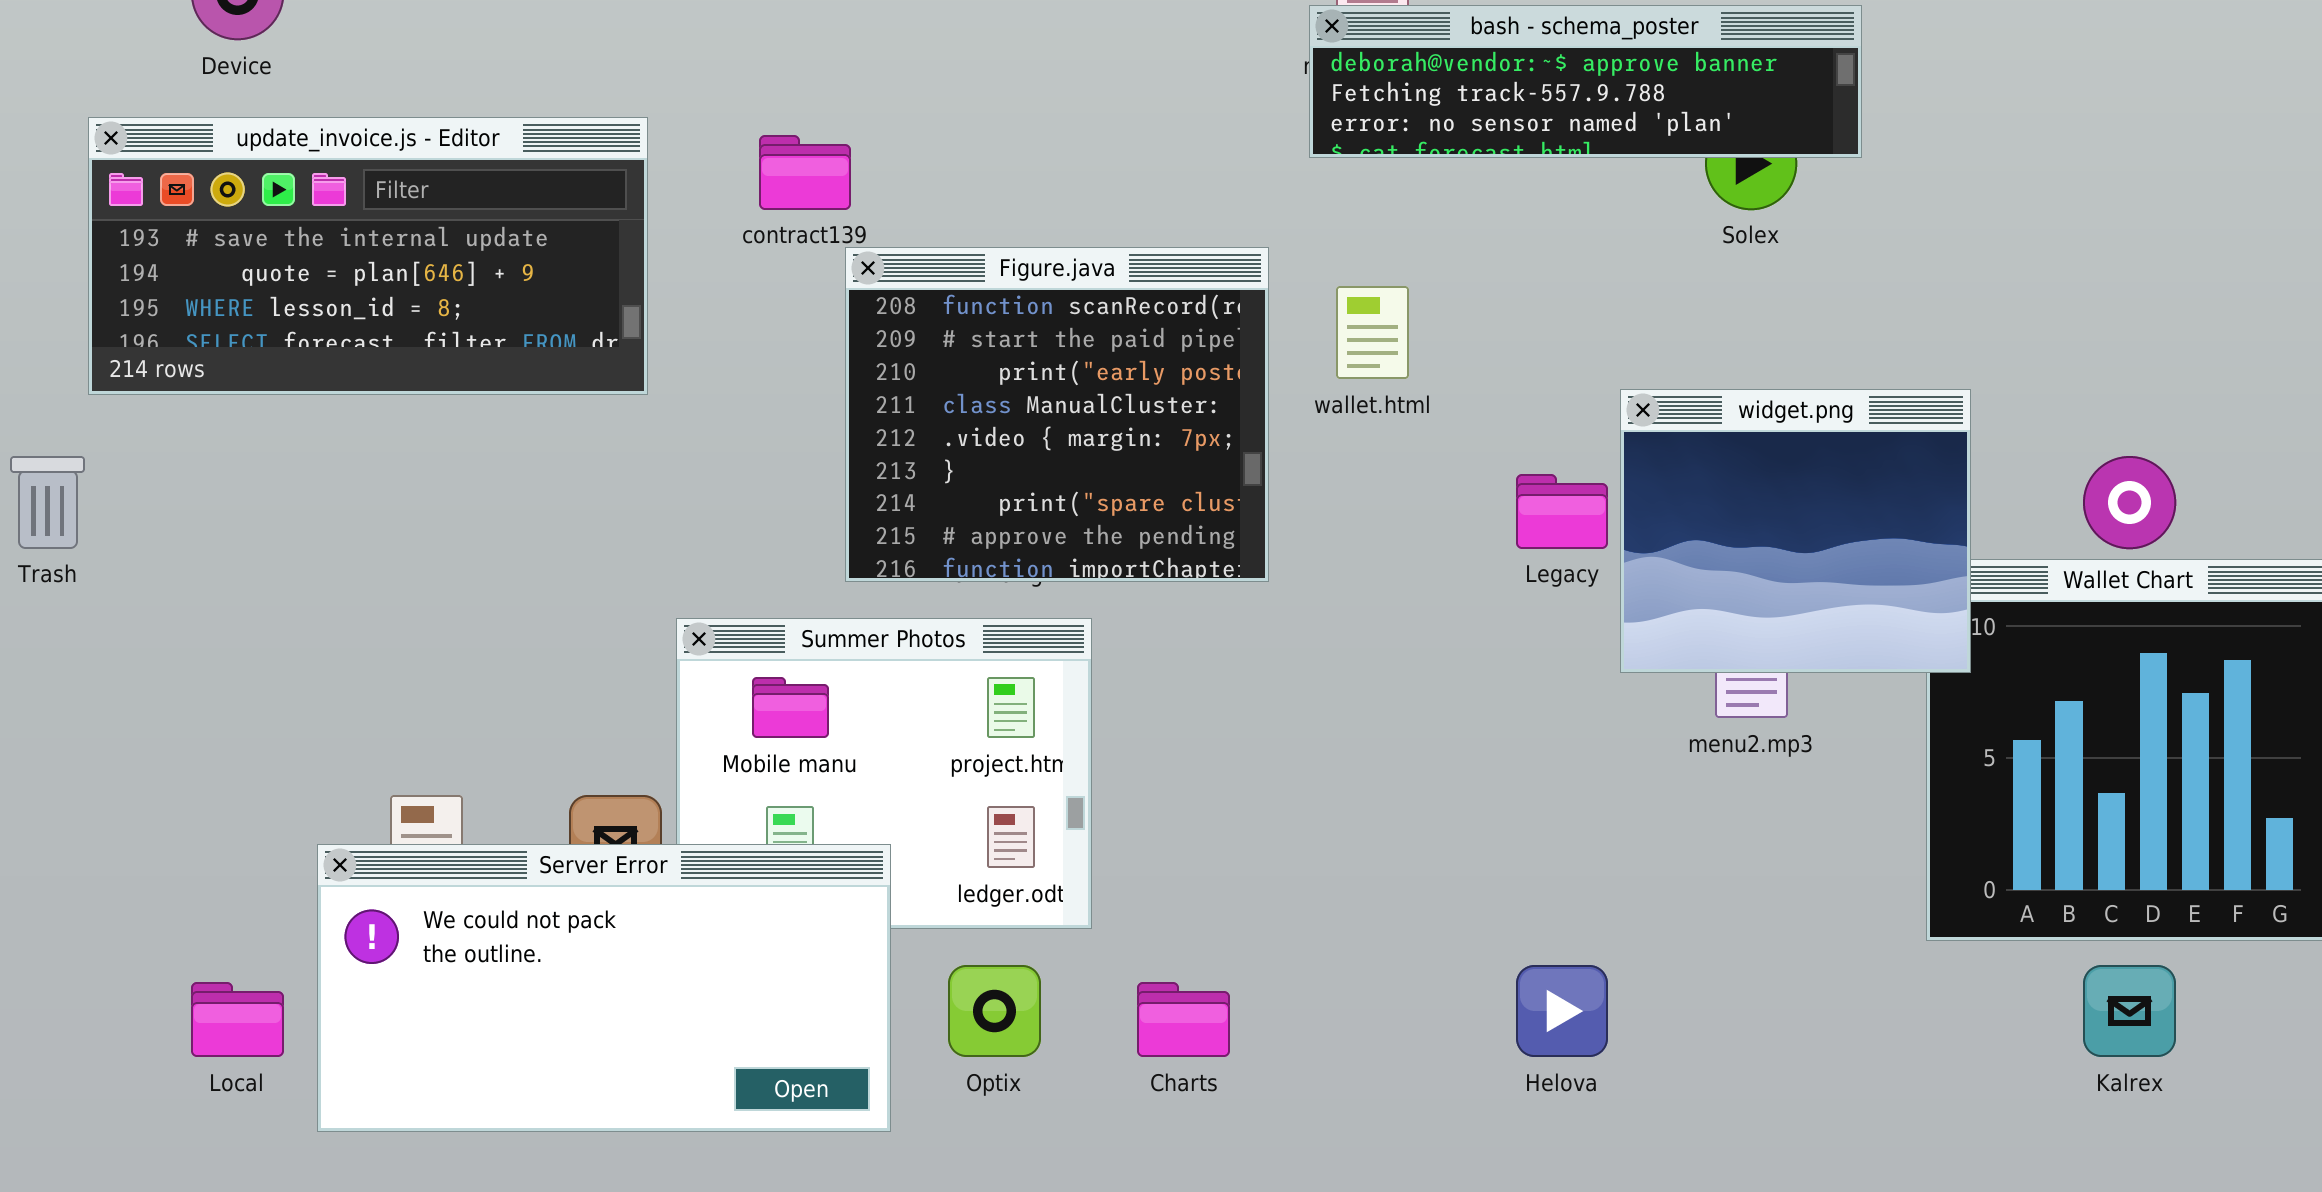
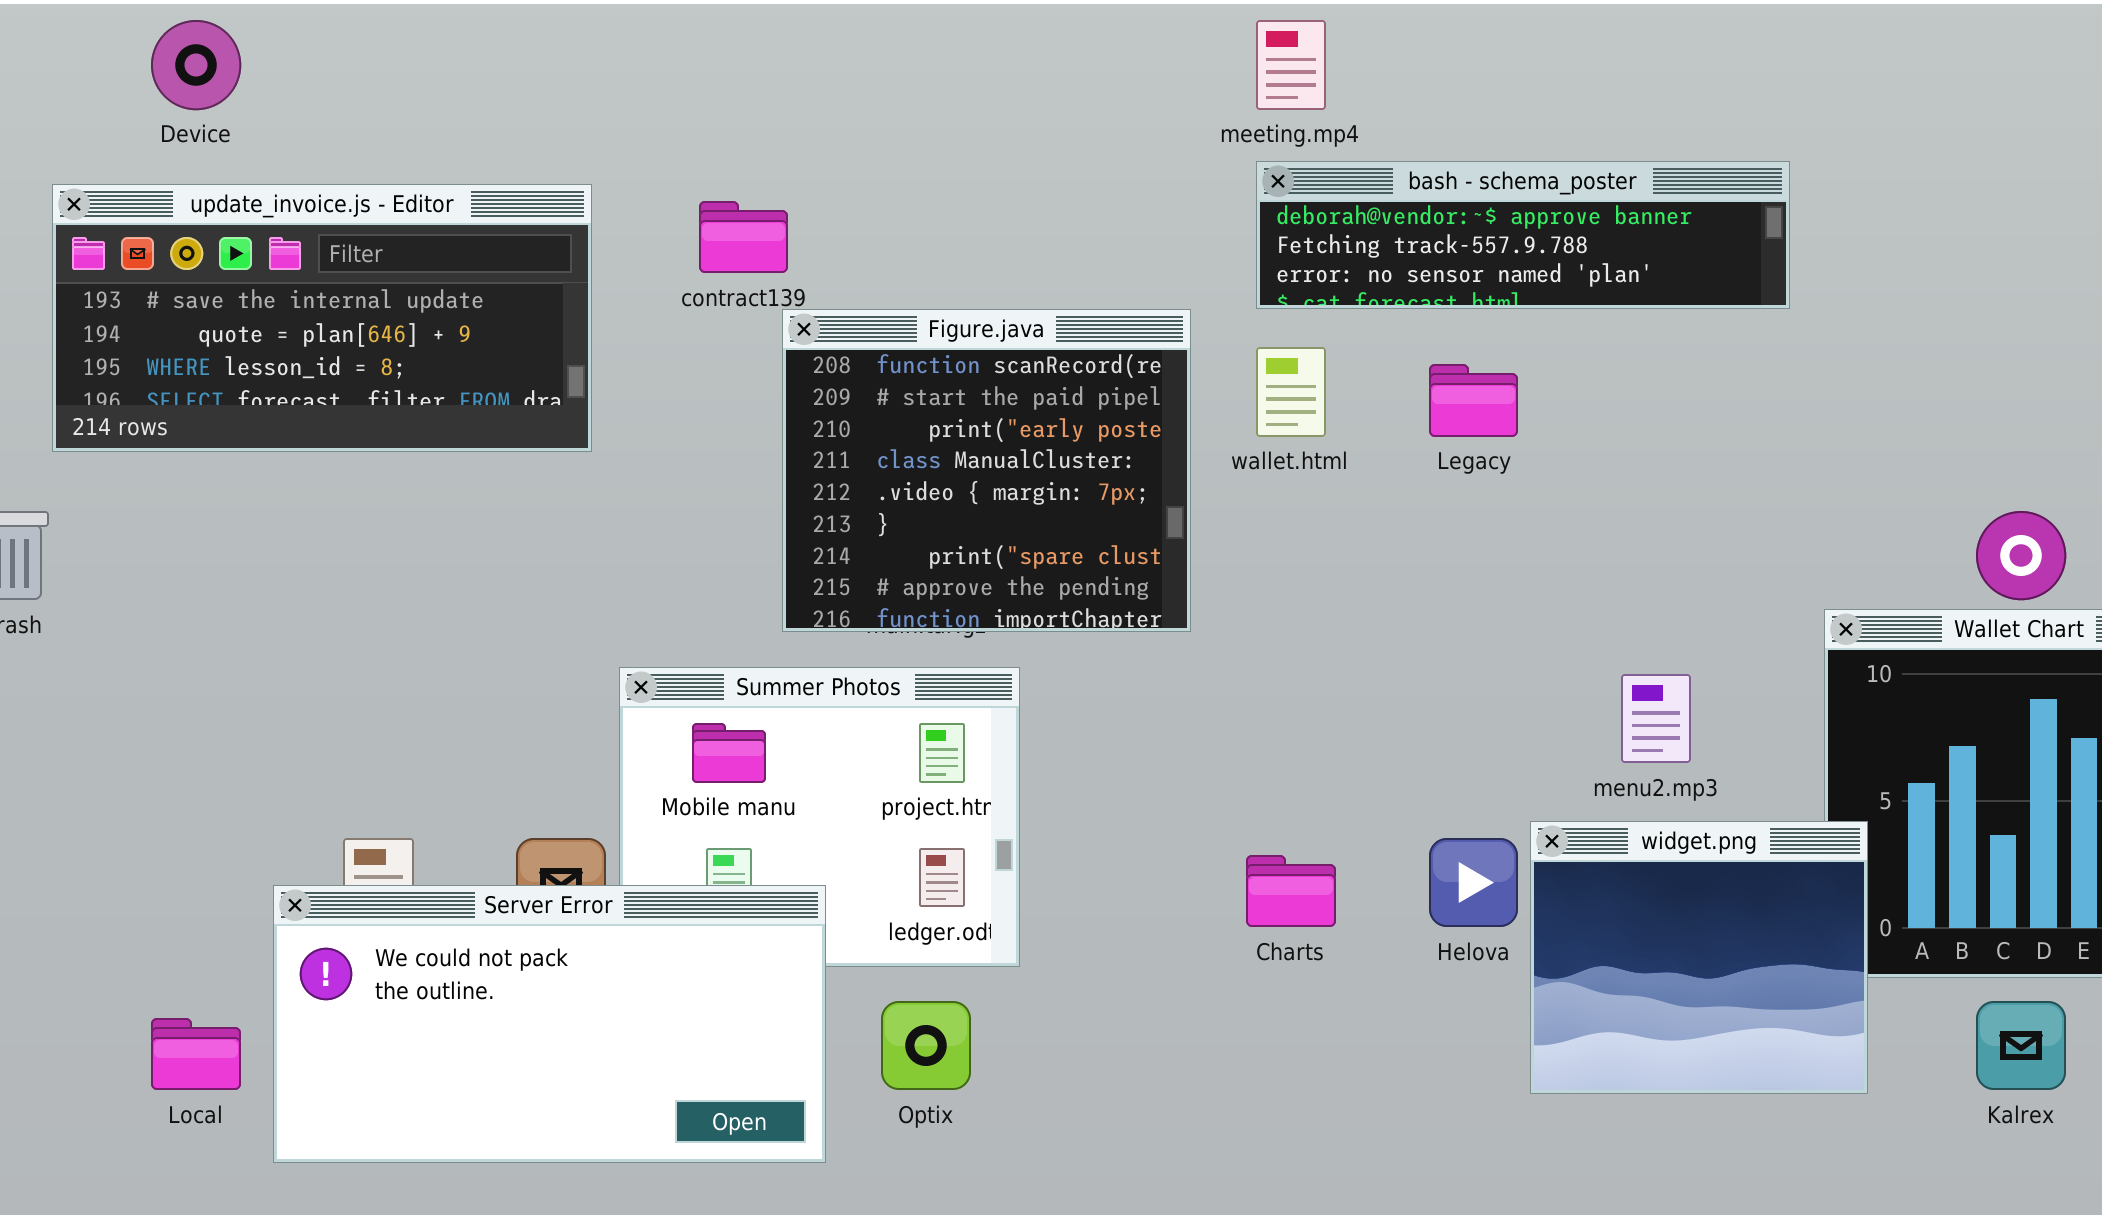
bash - schema_poster: [1309,5,1862,158] -> [1256,161,1790,309], moved
widget.png: [1620,389,1971,673] -> [1530,821,1868,1094], moved
Legacy: [1516,474,1608,549] -> [1429,364,1518,437], moved
Helova: [1516,965,1608,1057] -> [1429,838,1518,927], moved
Charts: [1137,982,1230,1057] -> [1246,855,1336,927], moved

